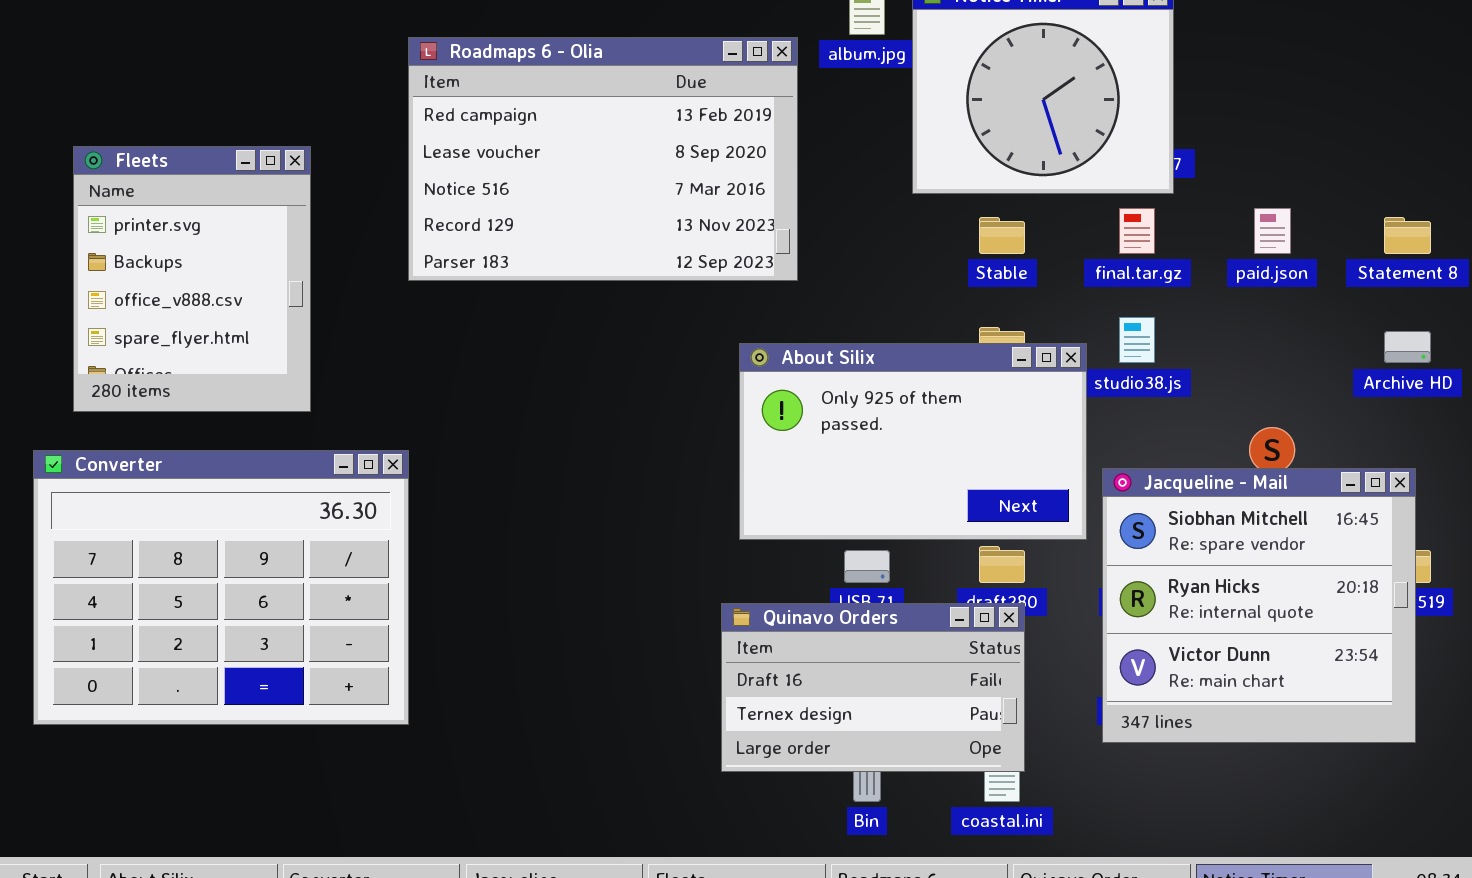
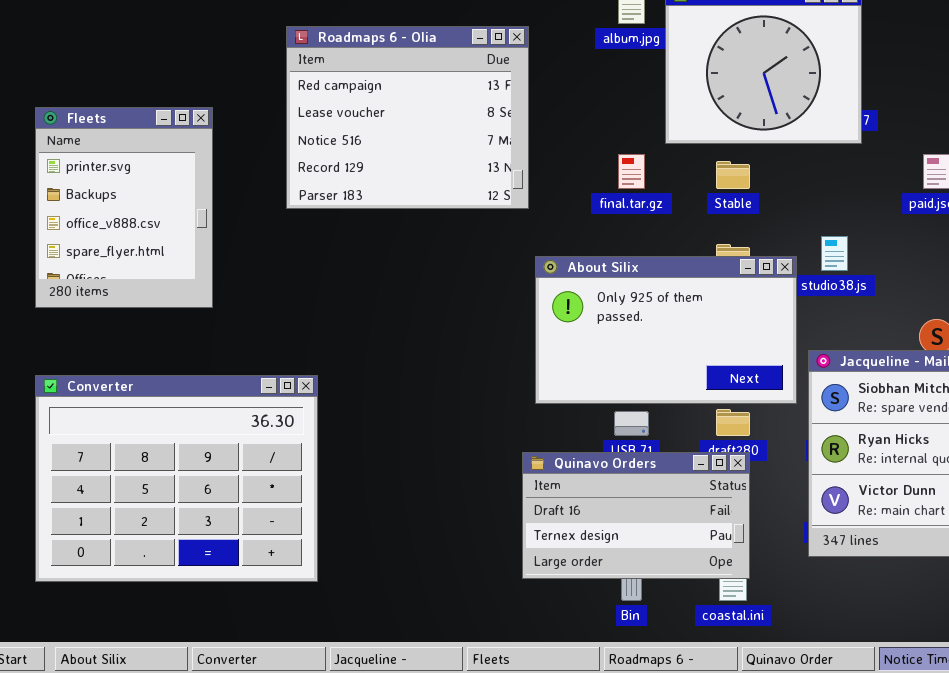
Roadmaps 6 - Olia: [408,37,798,281] -> [286,26,529,209], resized
final.tar.gz: [1119,208,1155,254] -> [618,154,645,189], moved
Converter: [33,450,409,725] -> [35,375,318,582], moved

